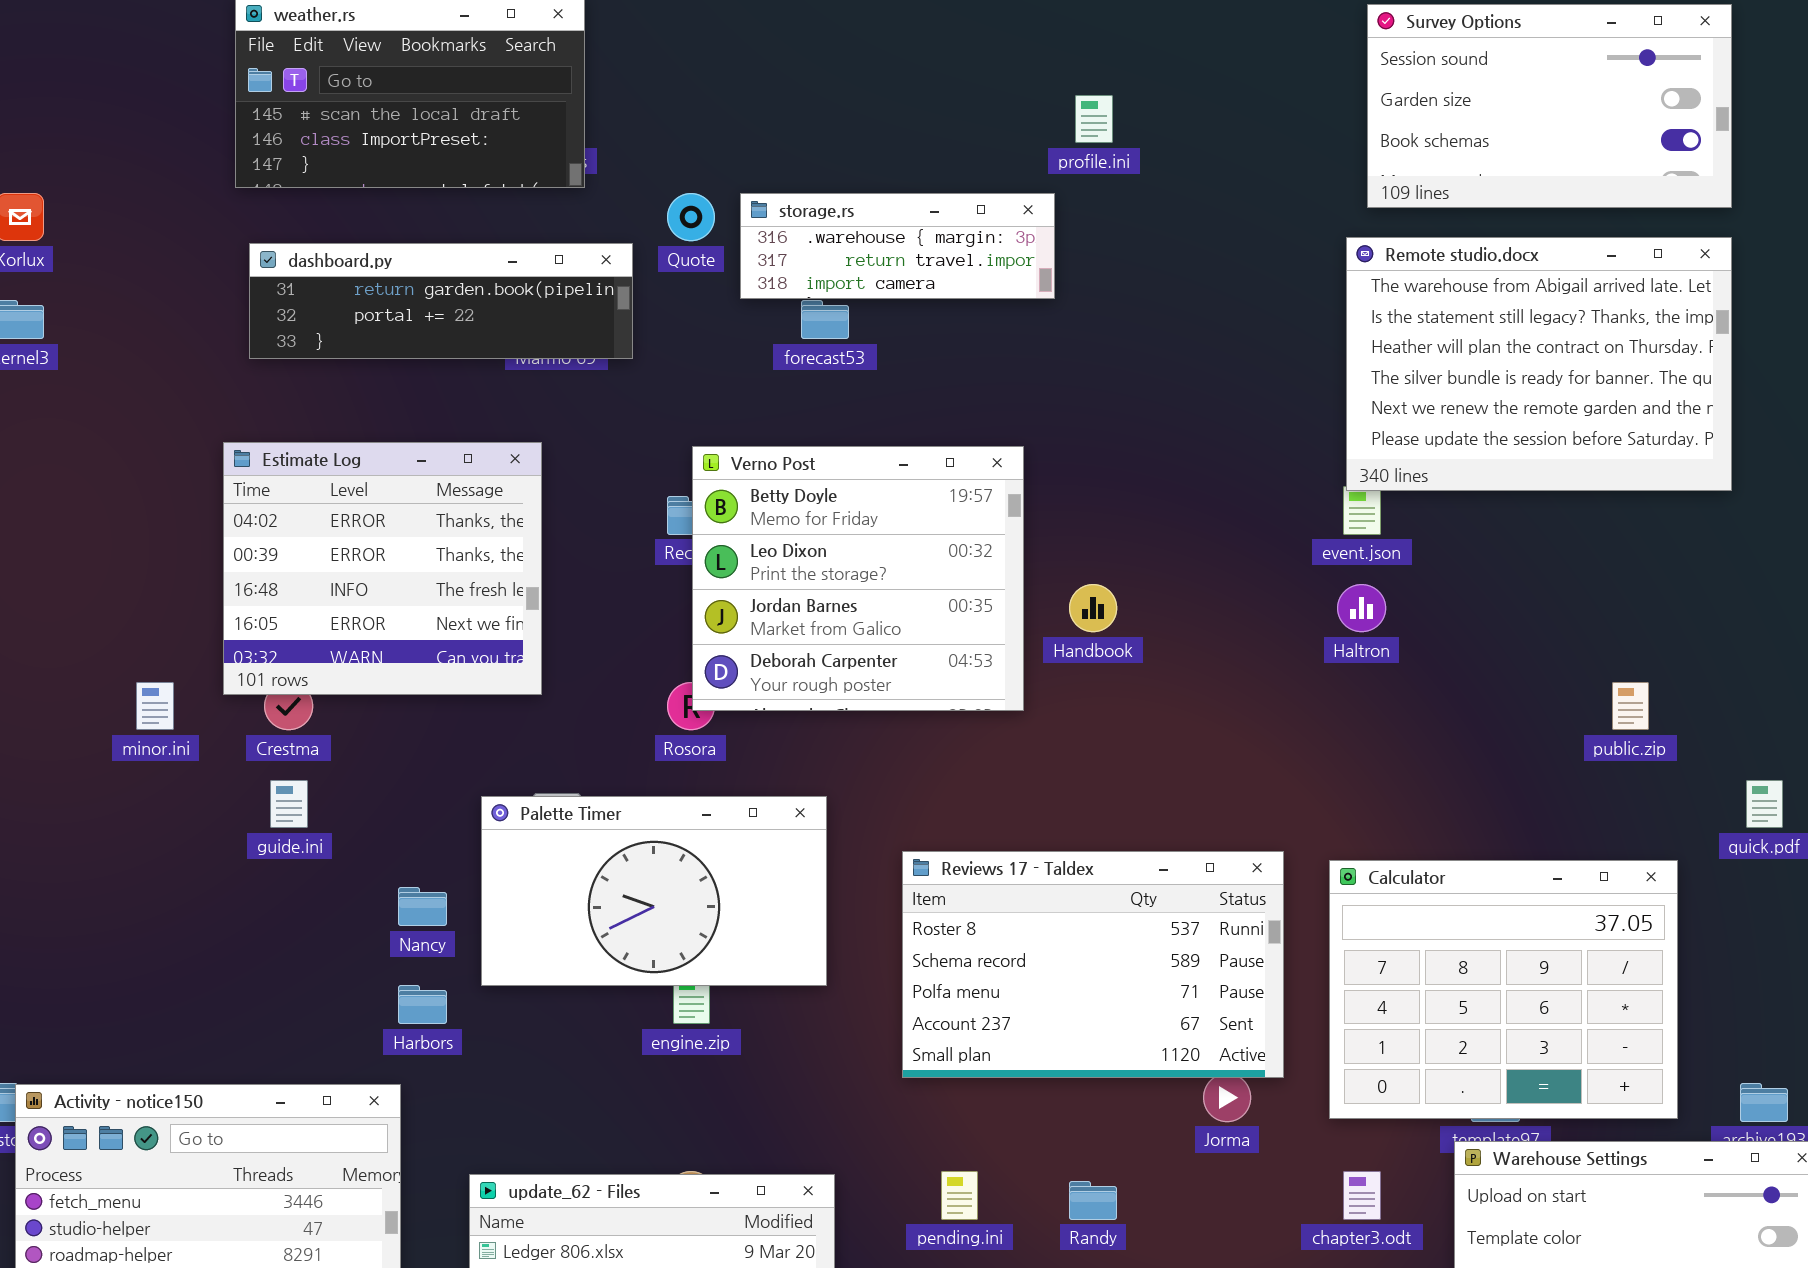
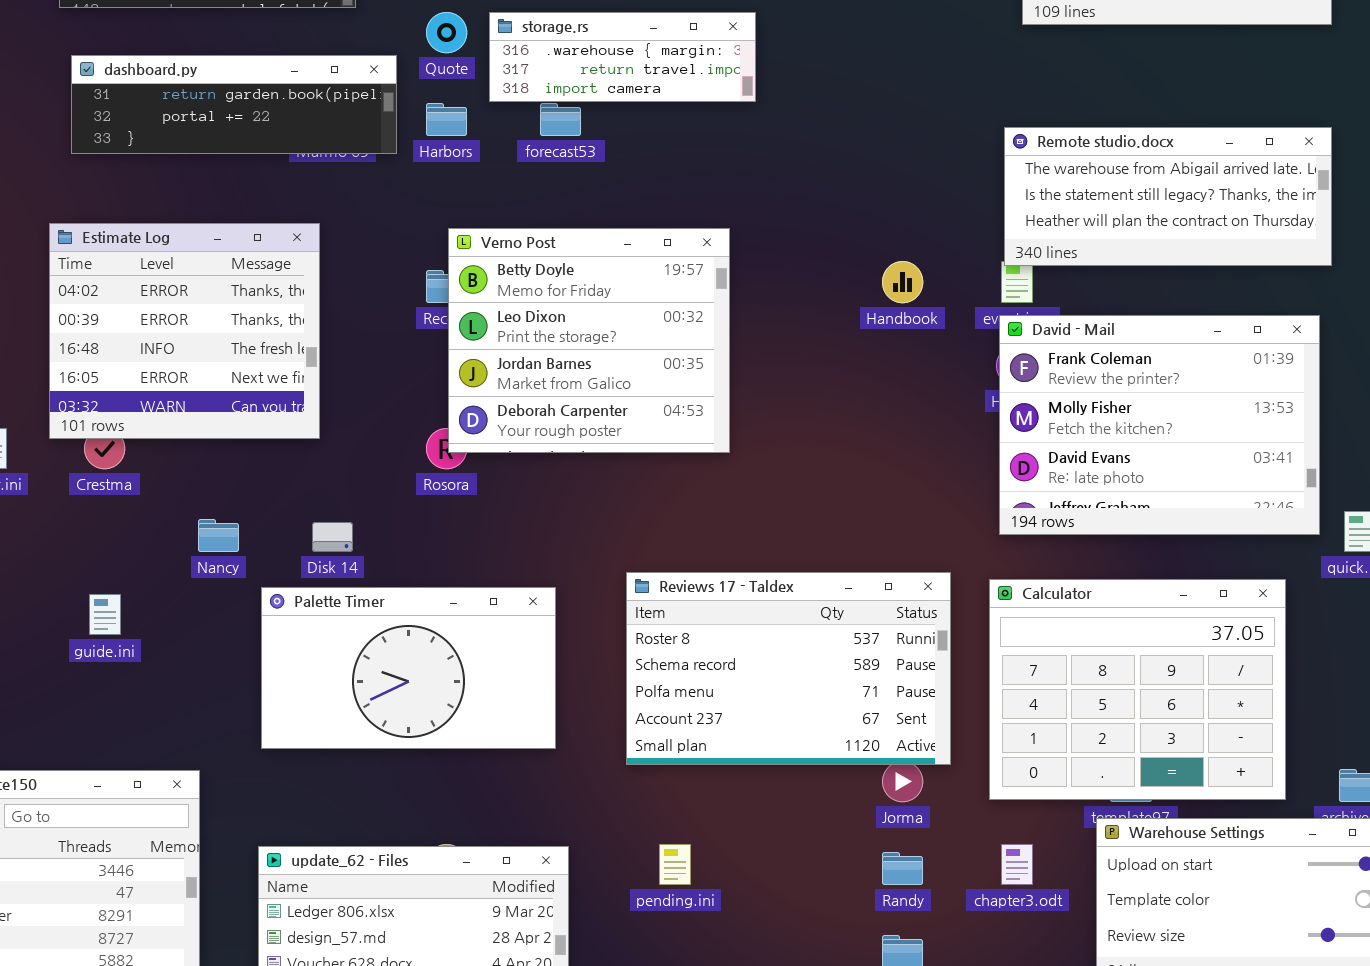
Remote studio.docx: [1346,237,1732,491] -> [1004,127,1332,266], resized
David - Mail: none -> [999,315,1320,535], opened
Handbook: [1069,584,1117,632] -> [882,261,923,303], moved
guide.ini: [270,780,308,828] -> [89,594,121,635], moved
Palette Timer: [481,796,827,986] -> [261,587,556,749], moved
Nancy: [398,887,447,926] -> [198,519,239,552], moved
Harbors: [398,985,447,1024] -> [426,103,467,136], moved
Randy: [1069,1181,1117,1220] -> [882,852,923,885], moved

